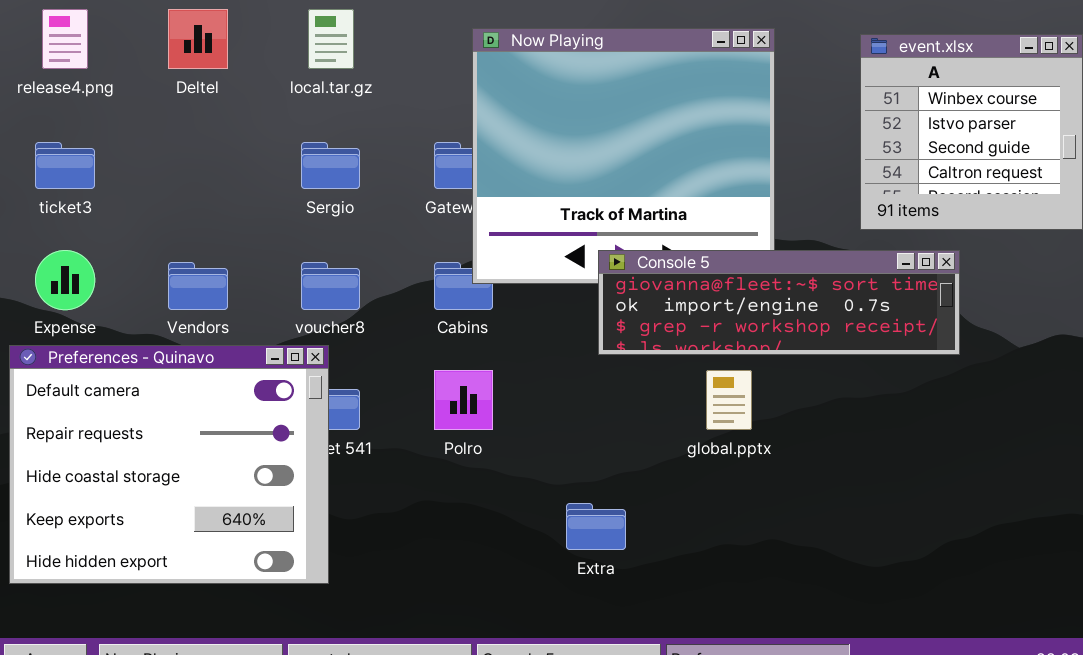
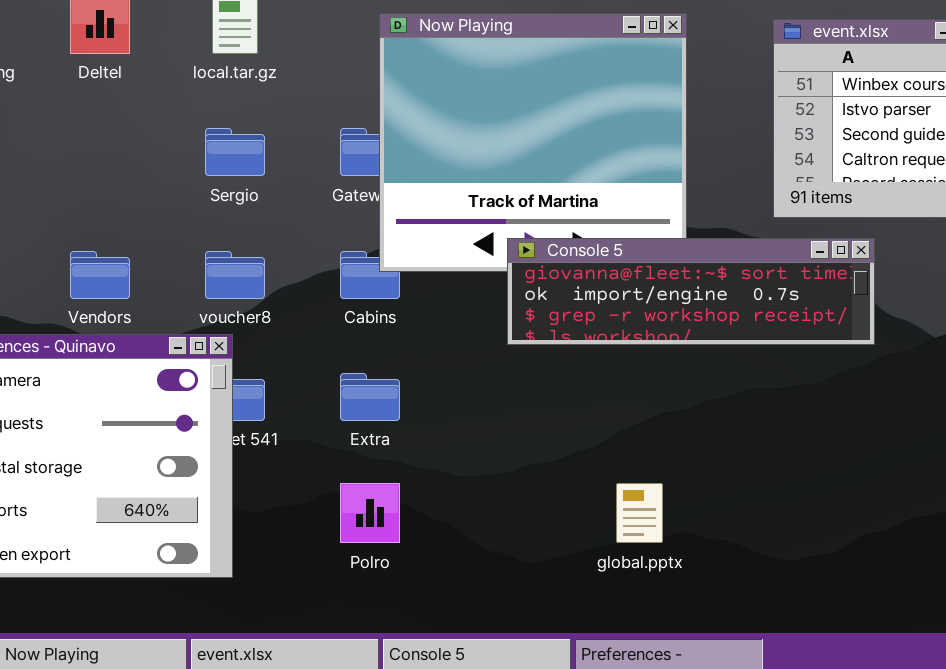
Polro: [434,370,493,430] -> [340,483,400,543], moved
global.pptx: [706,370,752,430] -> [616,483,663,543], moved
Extra: [566,503,626,550] -> [340,373,400,421], moved

